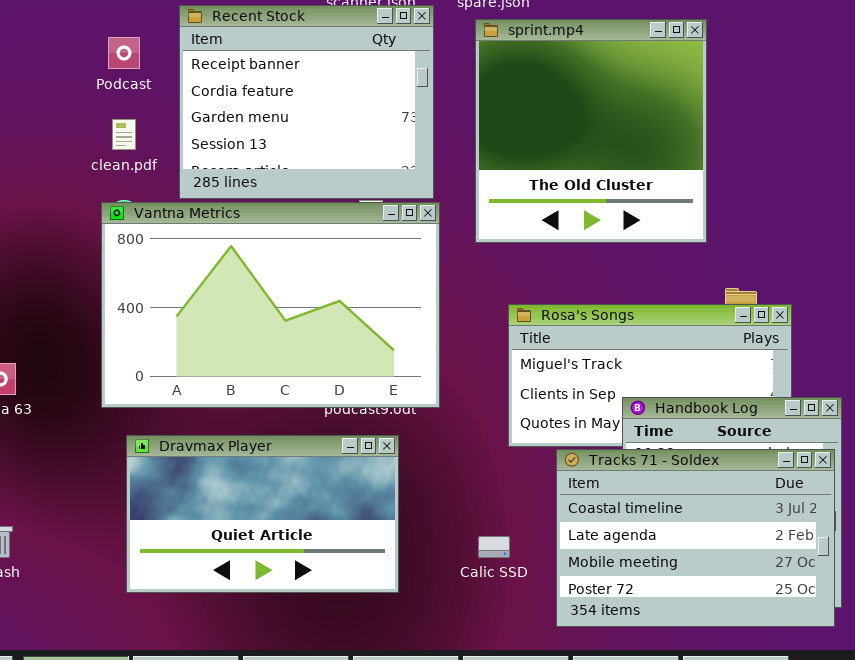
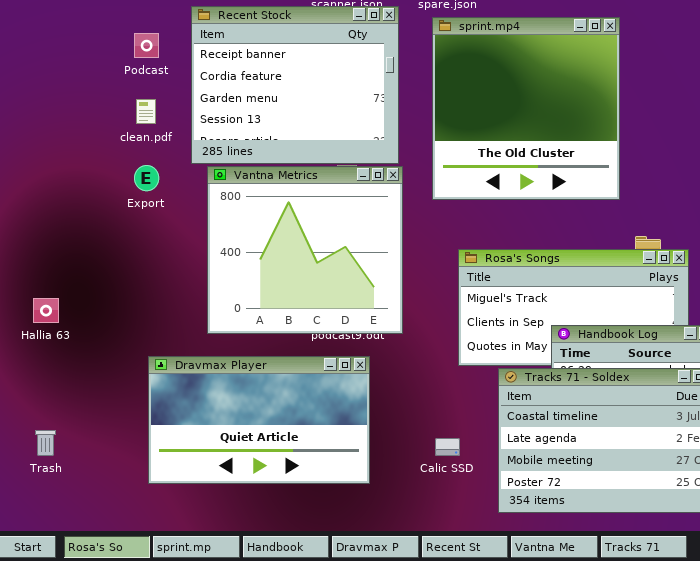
Vantna Metrics: [101,202,440,408] -> [207,166,403,334], resized

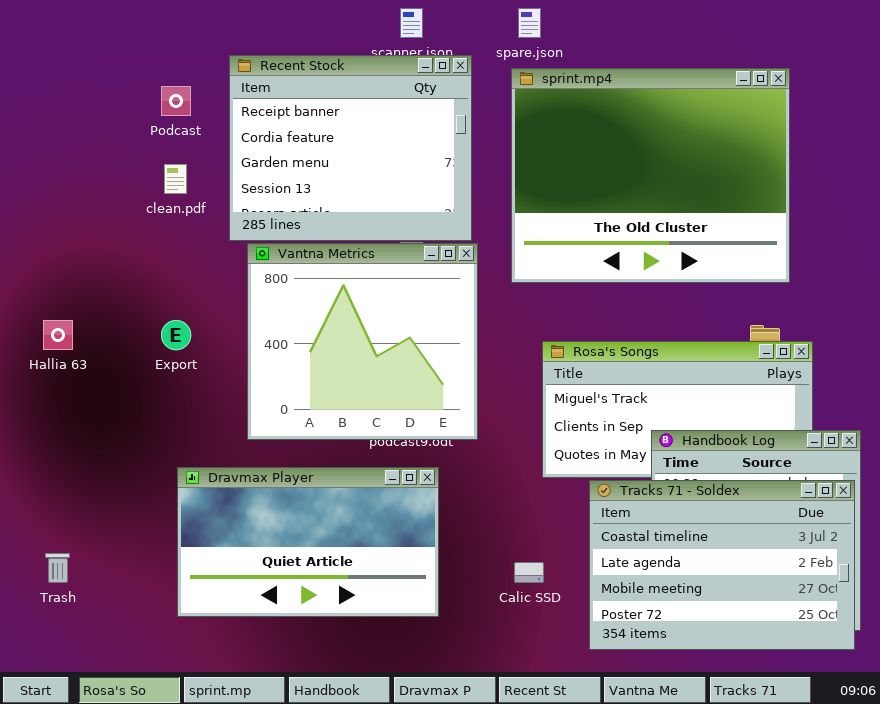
sprint.mp4: [432,17,620,200] -> [511,68,790,283], resized
Export: [134,165,159,191] -> [161,320,191,350], moved
Hallia 63: [33,298,59,323] -> [43,320,73,350], moved

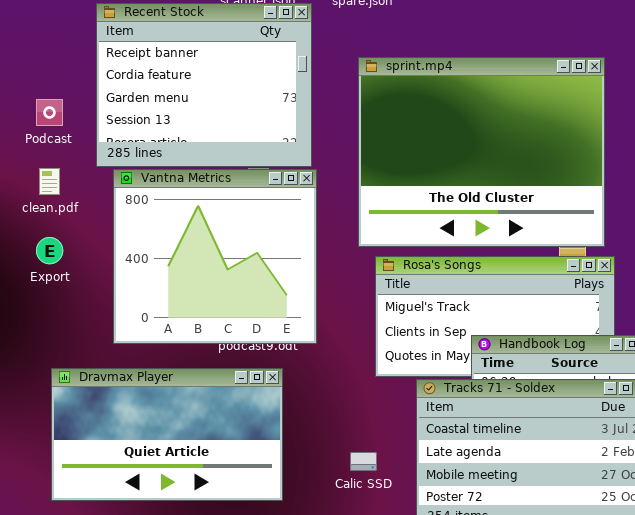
sprint.mp4: [511,68,790,283] -> [358,57,605,247], moved
Podcast: [161,86,191,116] -> [36,99,63,126], moved
clean.pdf: [164,164,187,194] -> [39,168,60,195], moved

